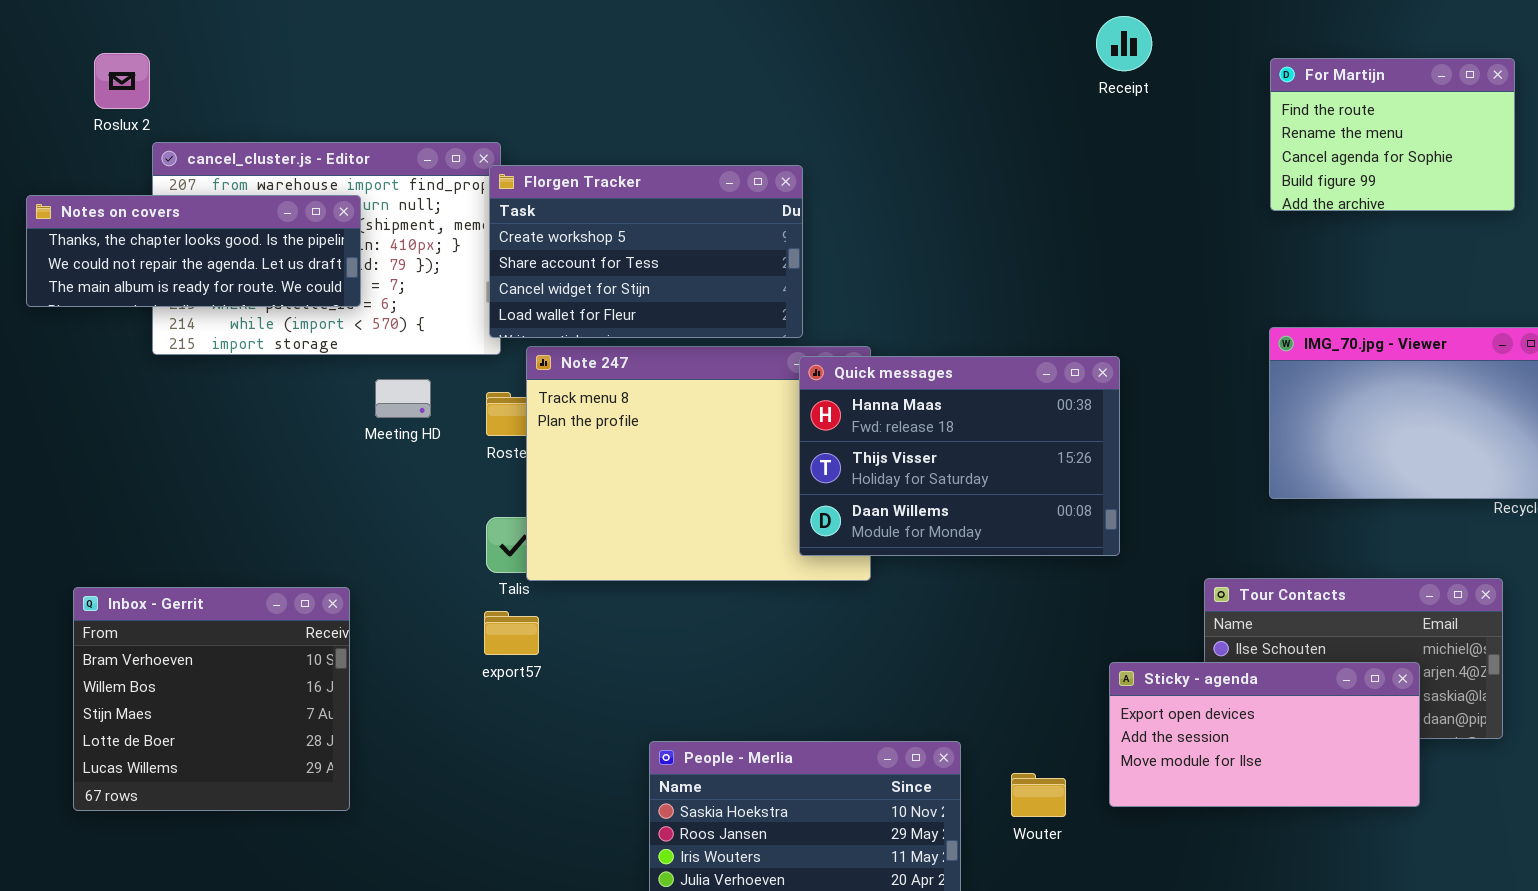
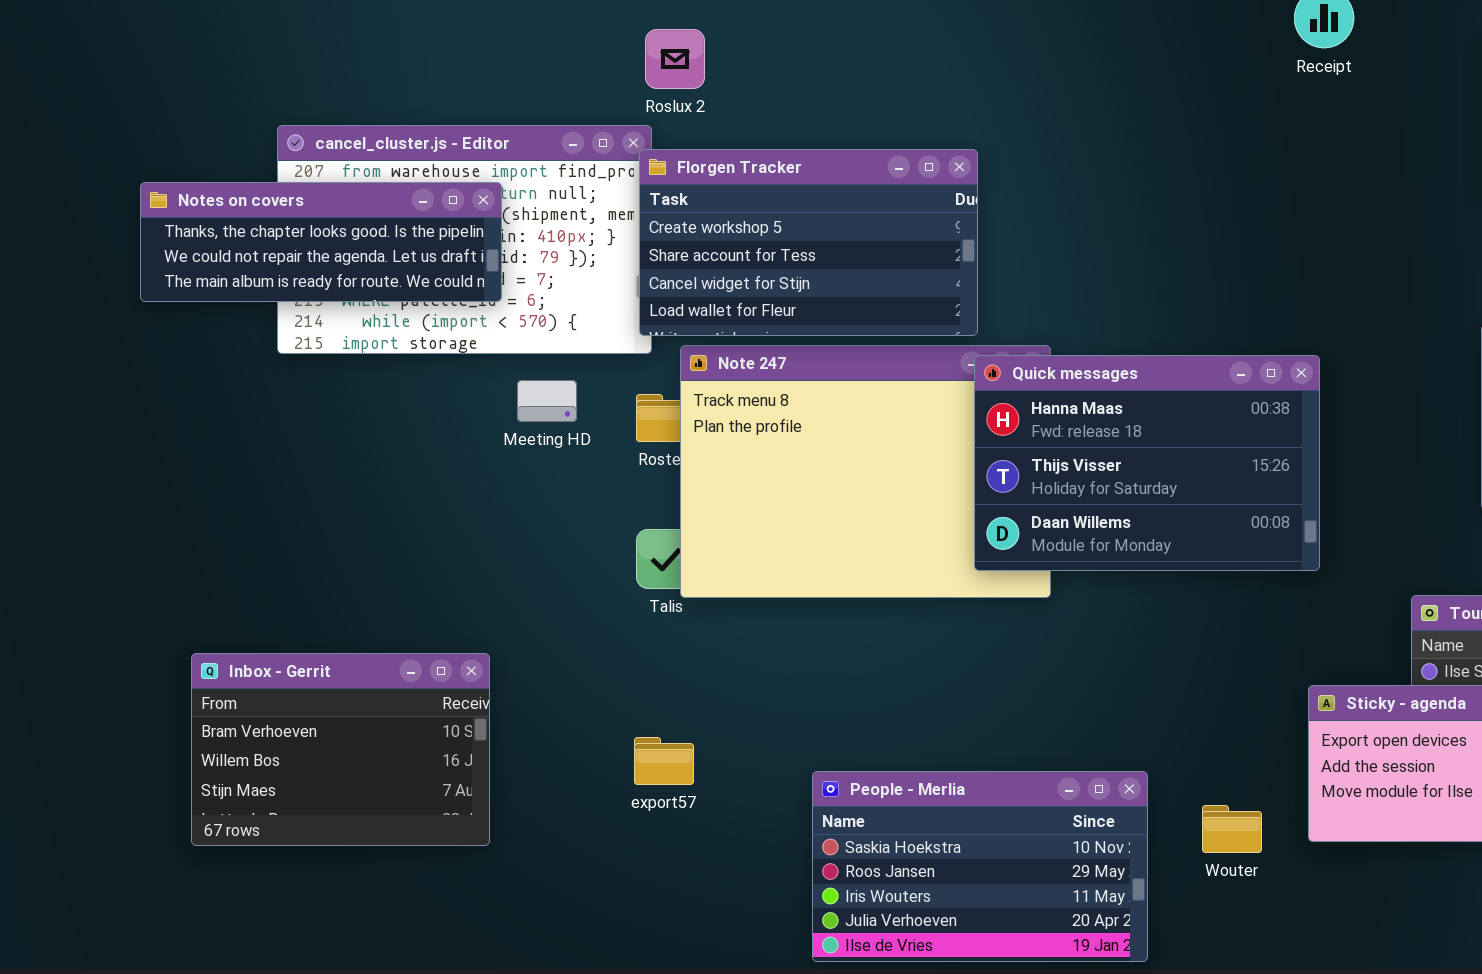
Roslux 2: [94,53,150,109] -> [645,29,705,89], moved
Inbox - Gerrit: [73,587,350,811] -> [191,653,490,846], resized
export57: [484,611,539,655] -> [634,737,694,785], moved

